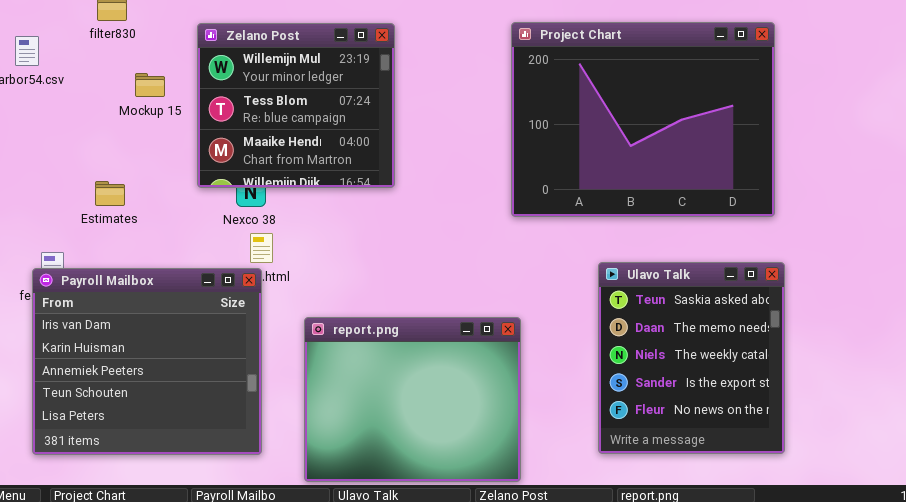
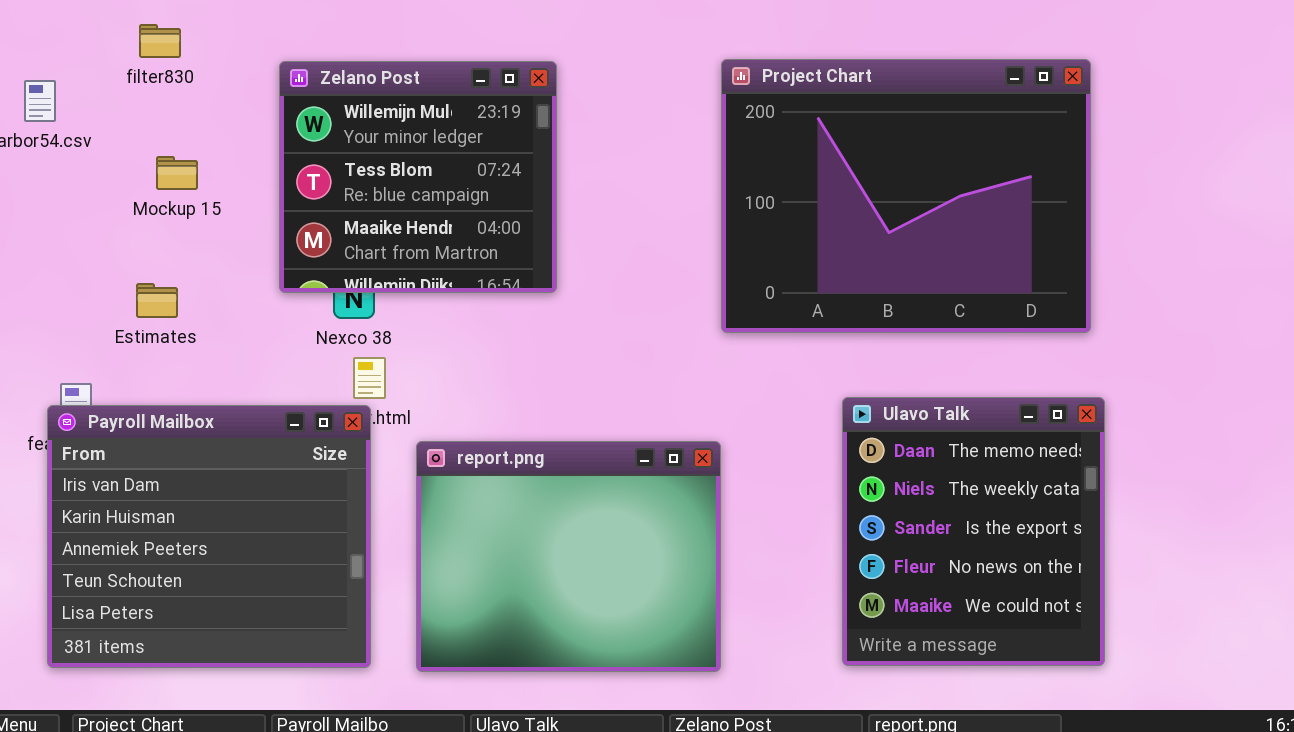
Mockup 15: [135,73,165,97] -> [156,156,198,190], moved
Ulavo Talk: [598,262,785,454] -> [842,397,1105,666], scrolled down 1 row
report.png: [304,317,521,482] -> [416,441,721,672], moved

